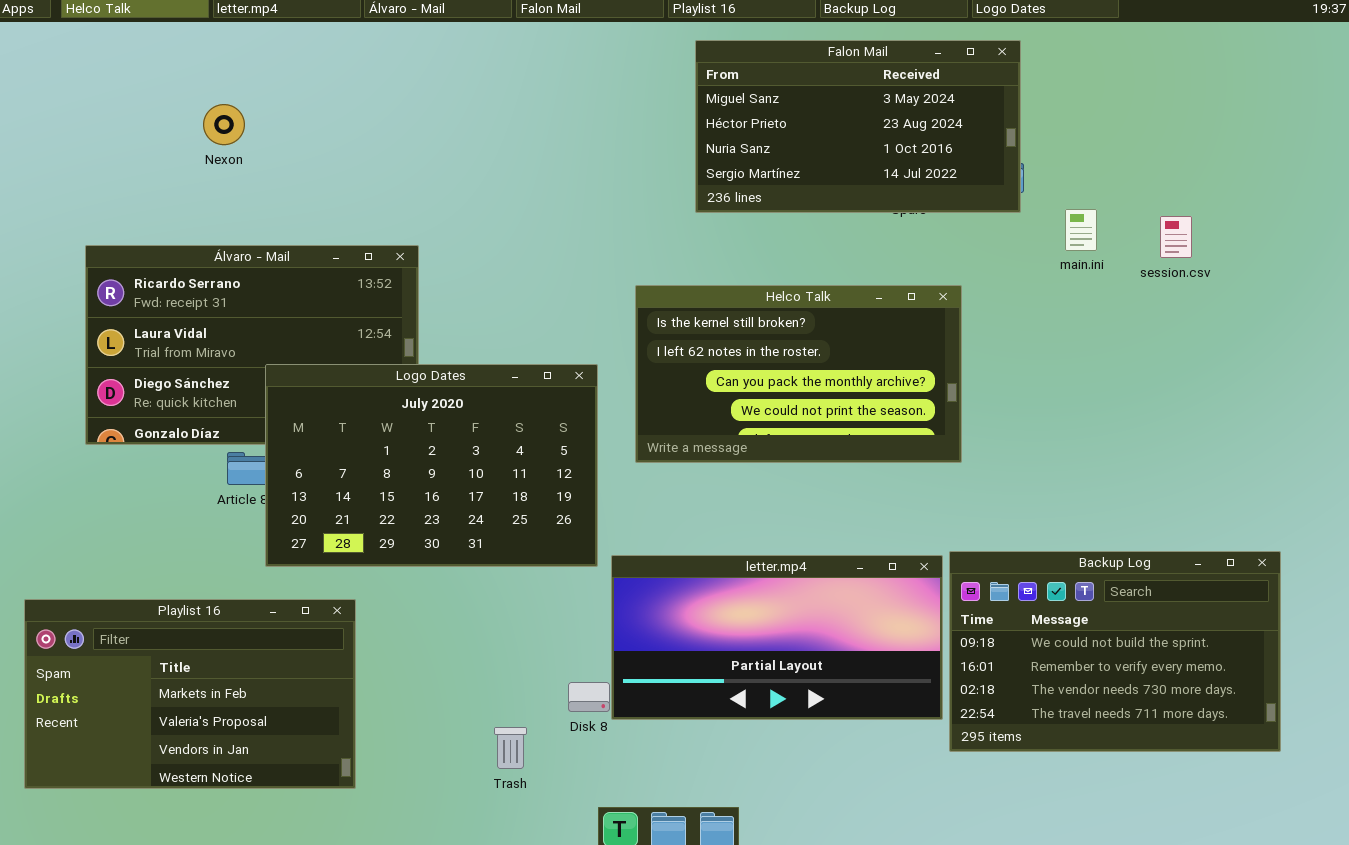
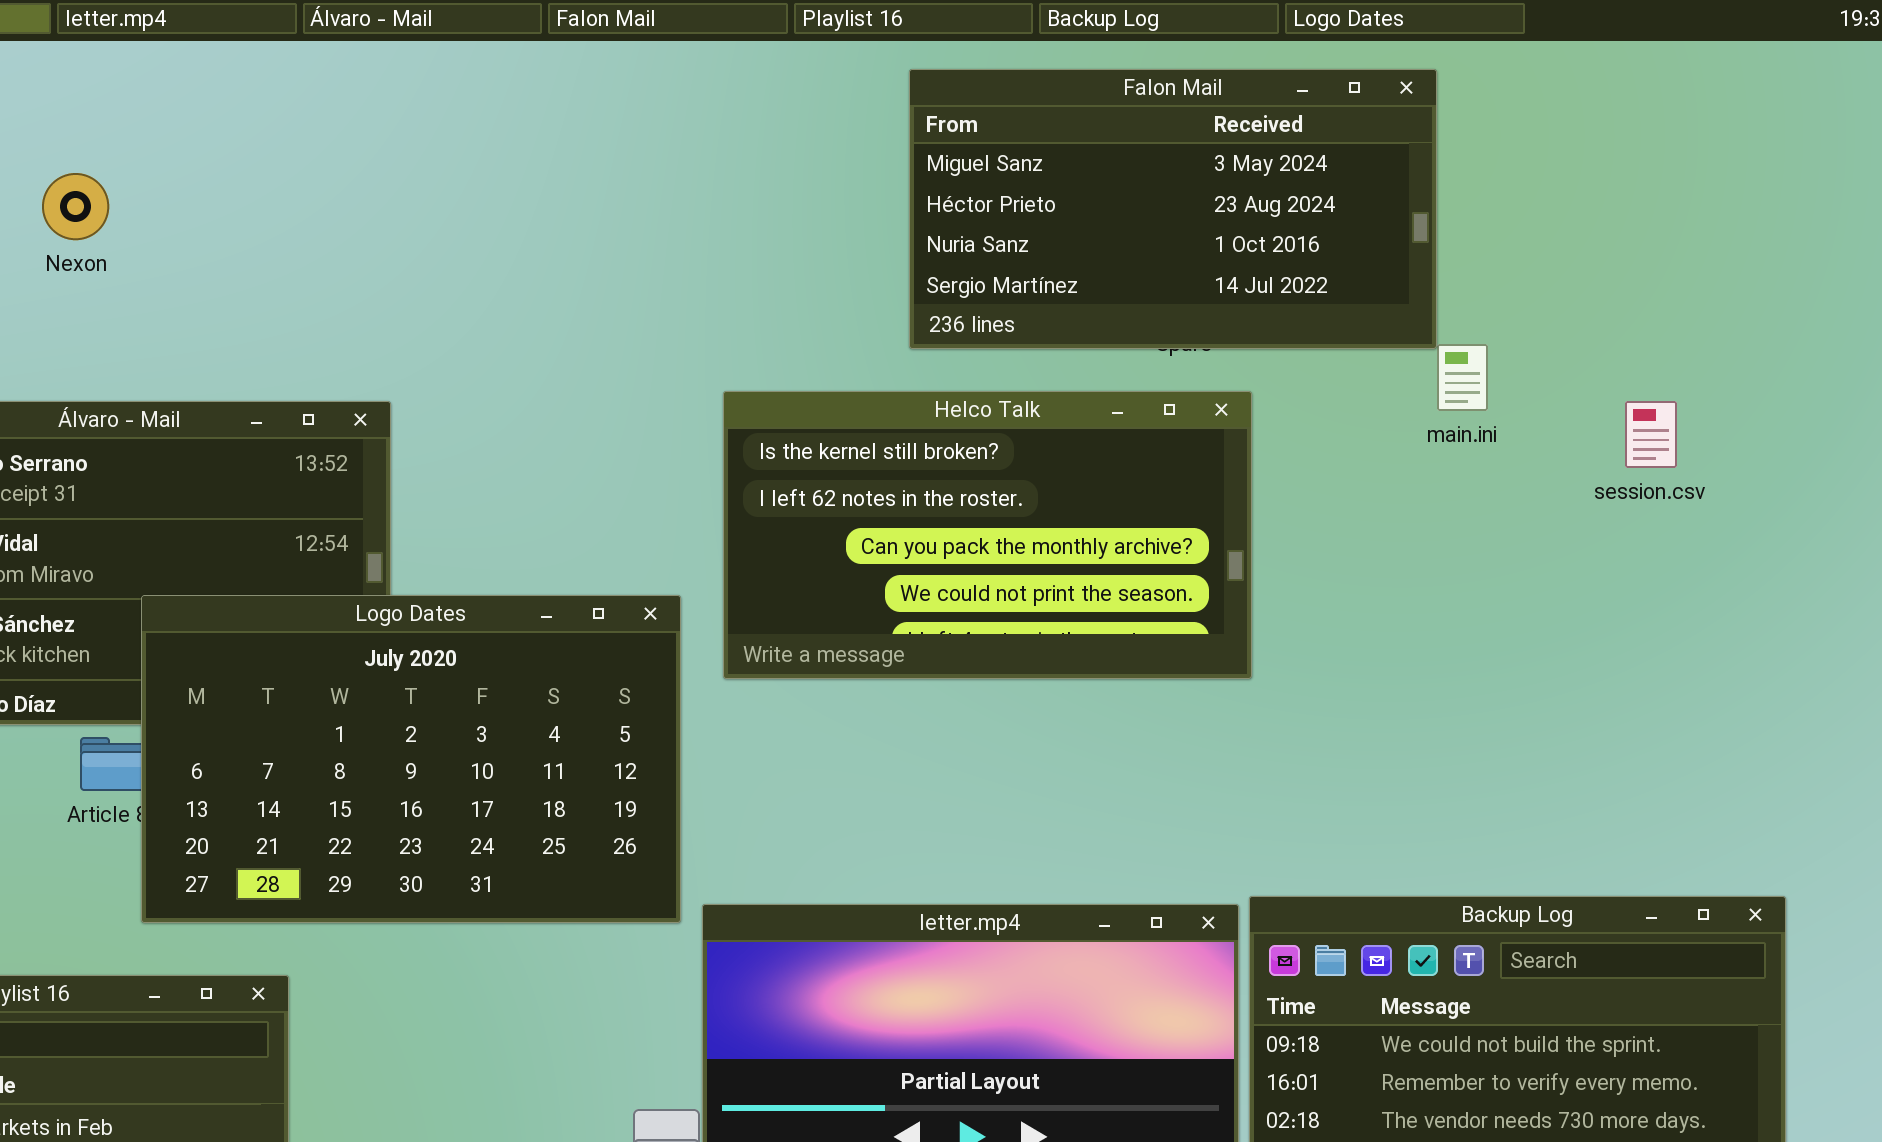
Falon Mail: [695,40,1021,213] -> [909,69,1437,349], moved
session.csv: [1160,216,1192,258] -> [1625,401,1677,468], moved
Helco Talk: [635,285,962,463] -> [723,391,1252,679], moved

